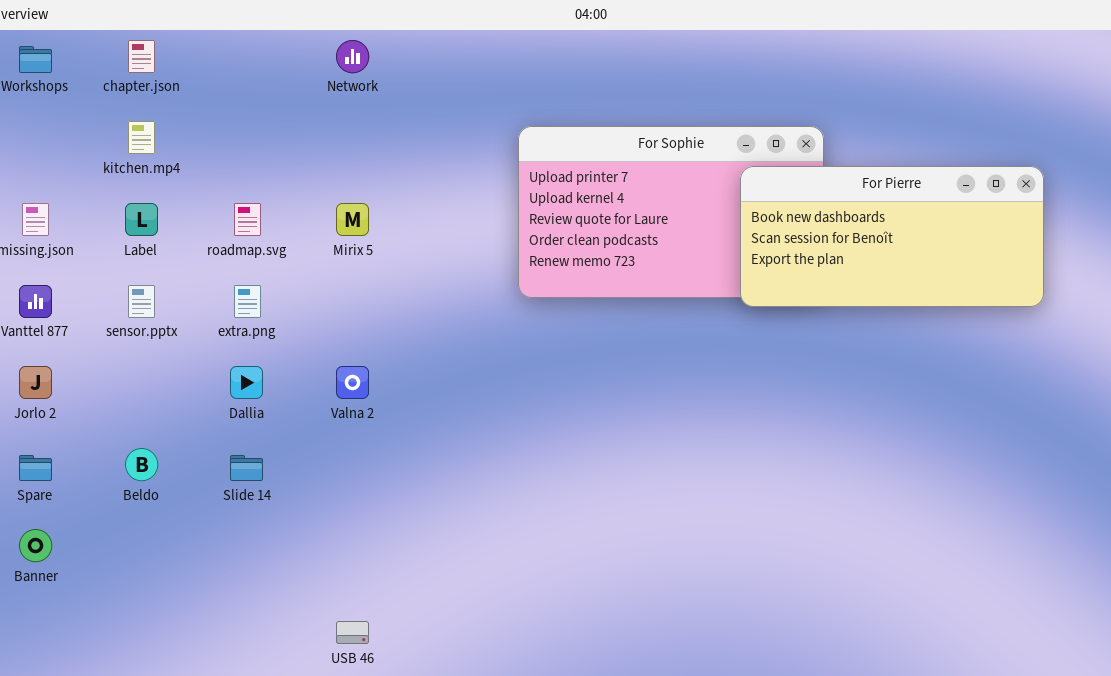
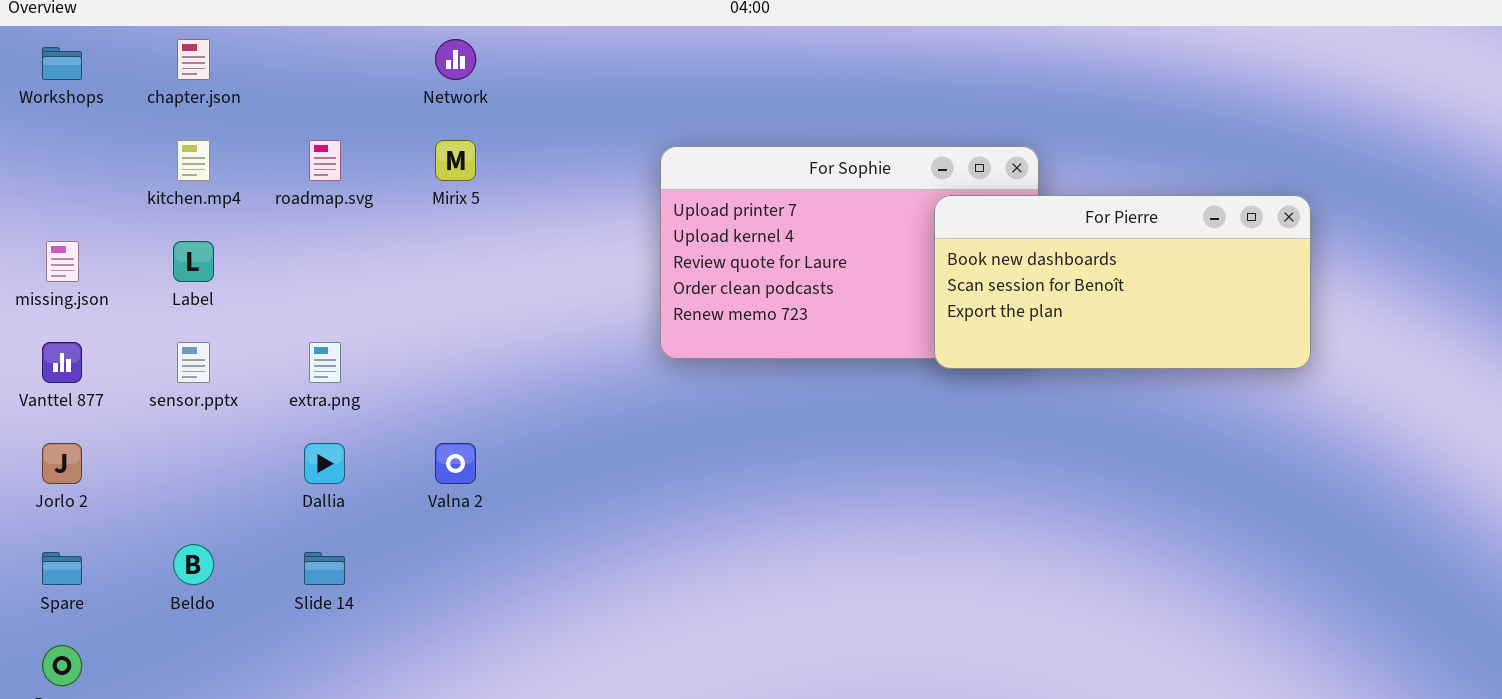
roadmap.svg: [234,203,261,236] -> [309,140,341,181], moved
Mirix 5: [336,203,369,236] -> [435,140,476,181], moved

